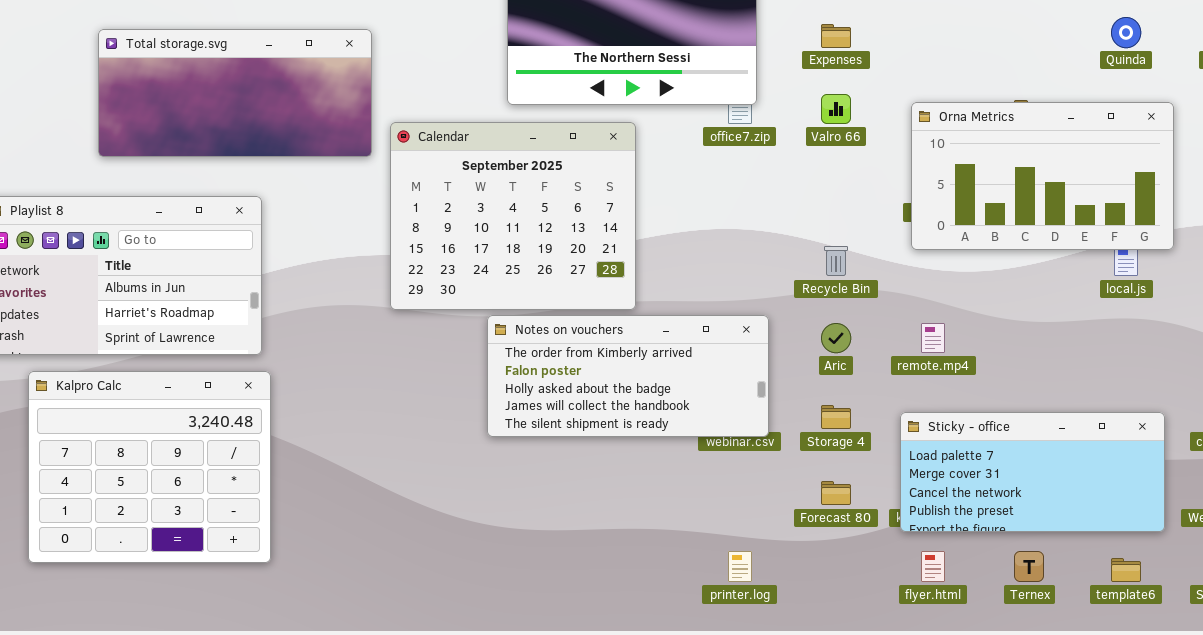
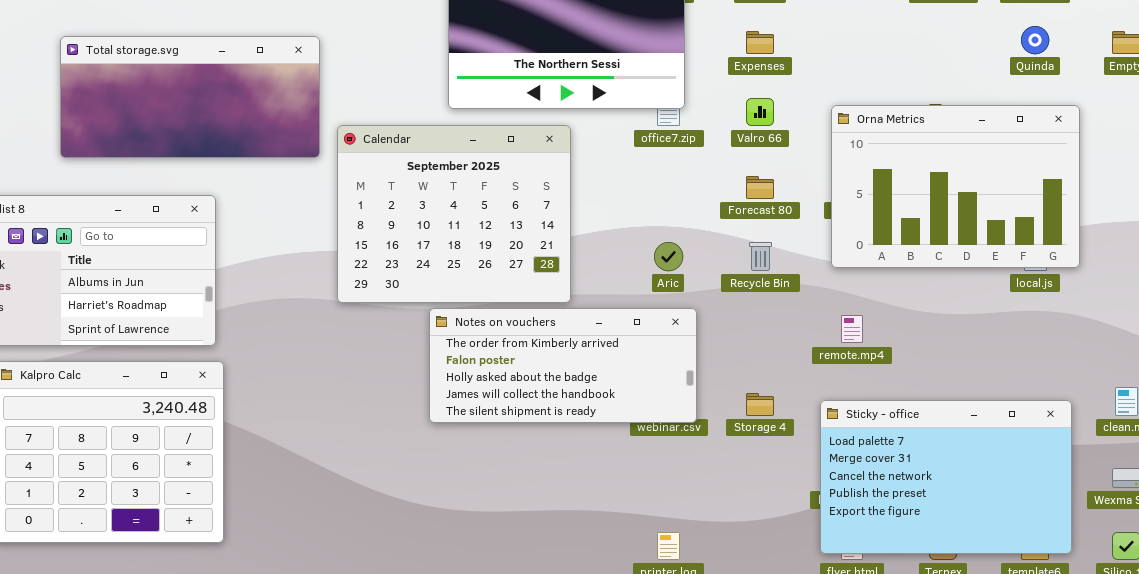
Orna Metrics: [911,102,1174,250] -> [831,105,1080,268], resized
Aric: [821,323,851,353] -> [654,242,683,271], moved
Sticky - office: [900,412,1165,532] -> [820,400,1072,554], resized
Forecast 80: [821,481,851,505] -> [746,176,774,199], moved

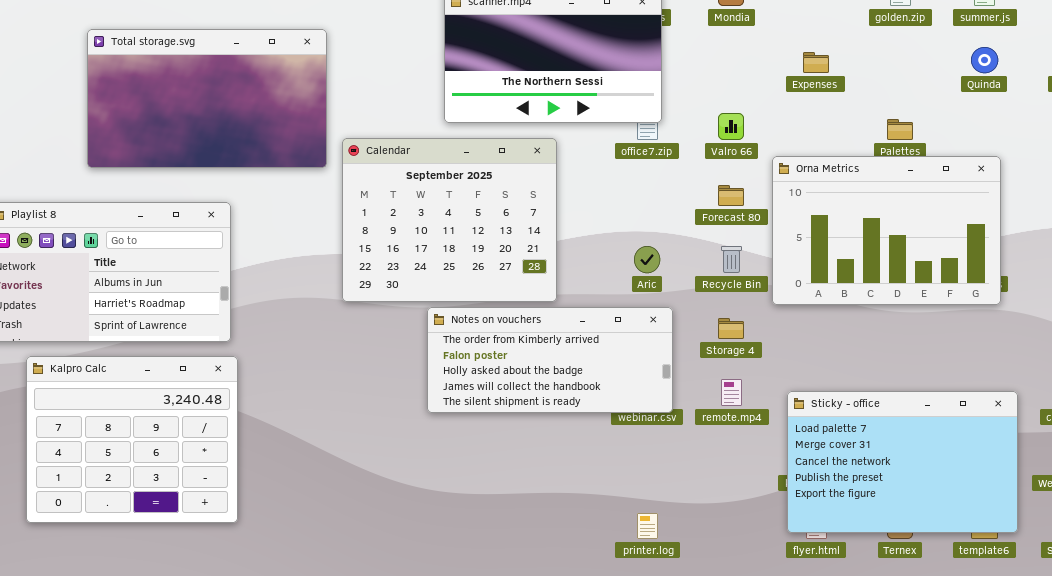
Expenses: [746,31,774,54] -> [803,52,829,73], moved
Total storage.svg: [60,36,320,158] -> [87,29,327,168], resized
Orna Metrics: [831,105,1080,268] -> [772,156,1001,305], moved
remote.mp4: [841,315,863,343] -> [721,379,742,406], moved
Storage 4: [746,393,774,416] -> [718,318,744,339], moved

